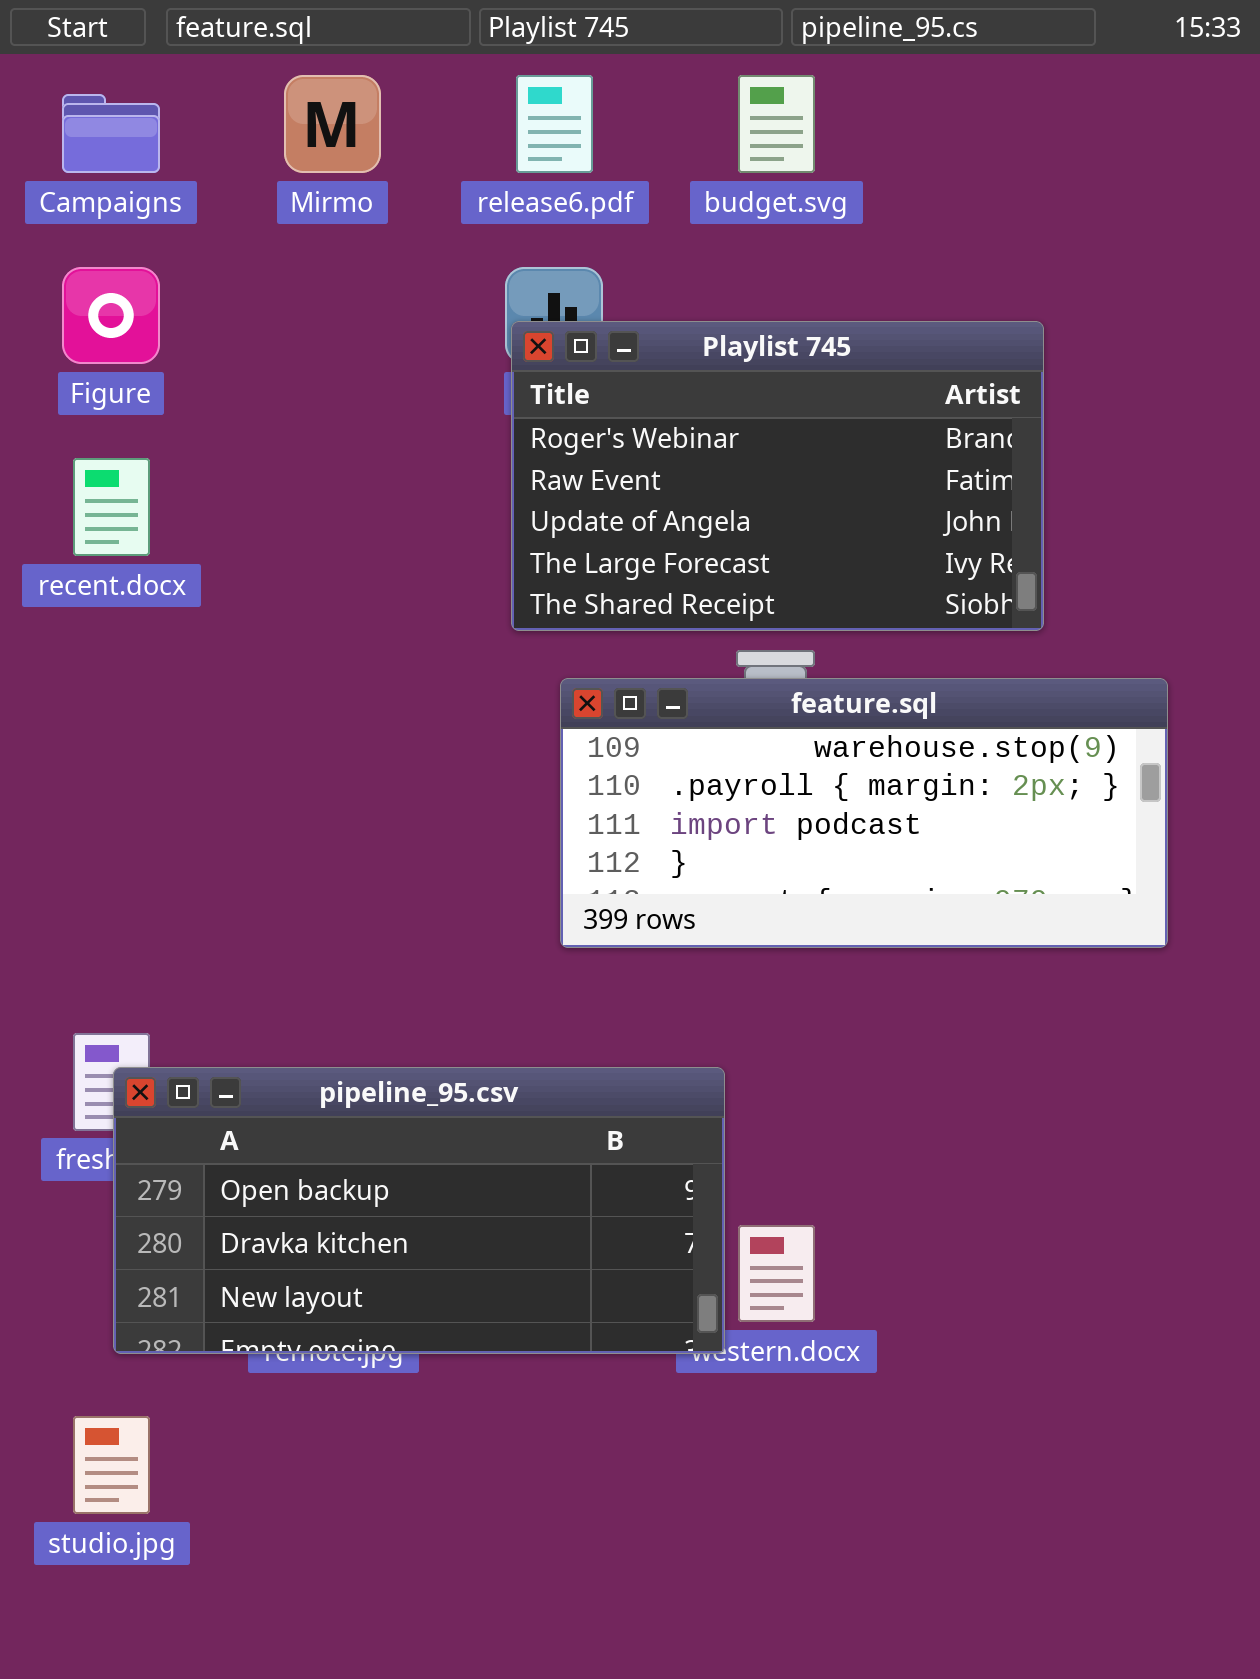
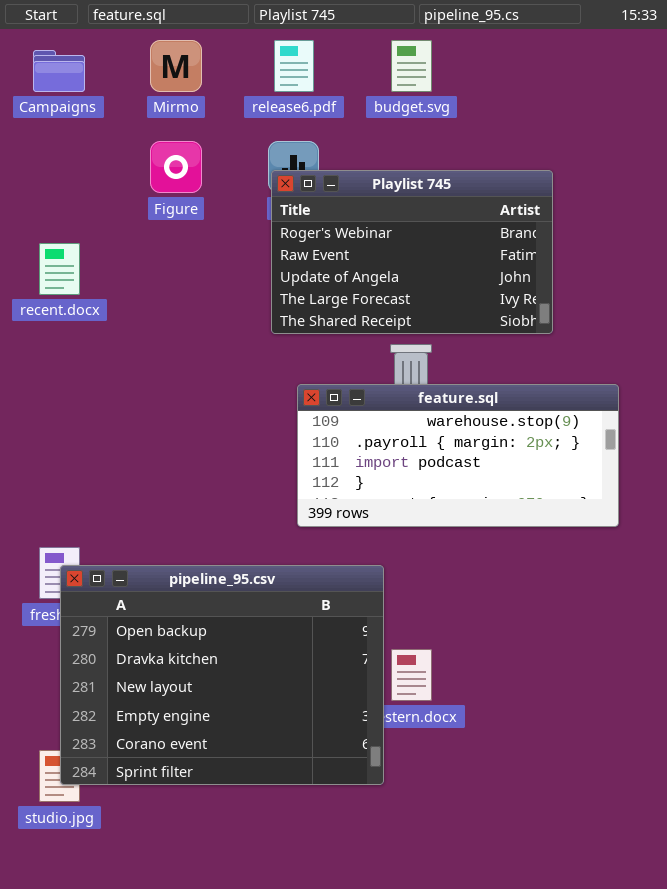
Figure: [62,267,160,364] -> [150,141,202,193], moved
feature.sql: [560,678,1168,948] -> [297,384,619,527], moved
pipeline_95.csv: [113,1067,725,1354] -> [60,565,384,785], resized

